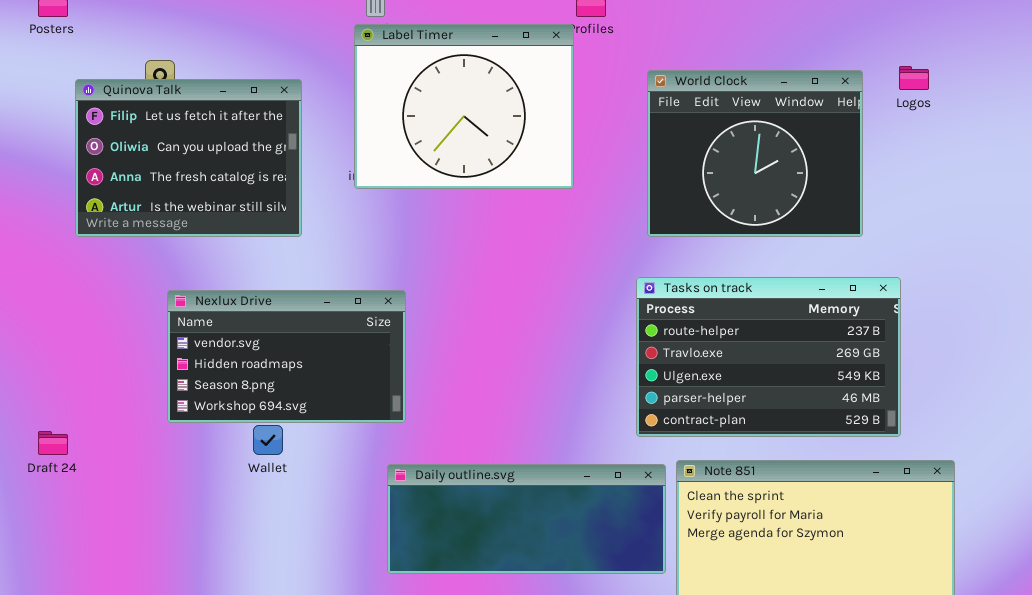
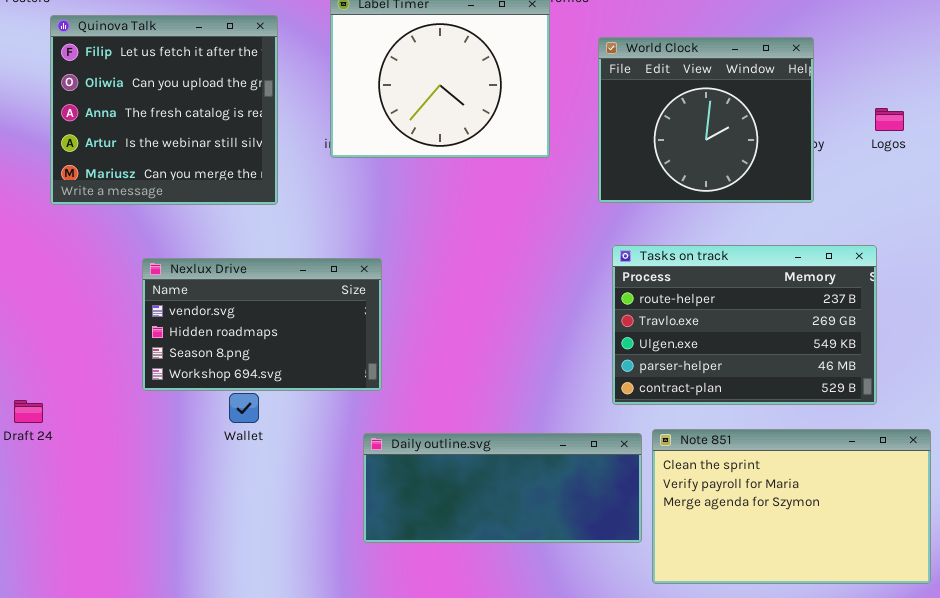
Logos: [899,66,929,90] -> [875,108,904,131], moved
World Clock: [647,70,863,237] -> [598,37,814,203], moved
Quinova Talk: [75,79,302,237] -> [50,15,278,205], resized

